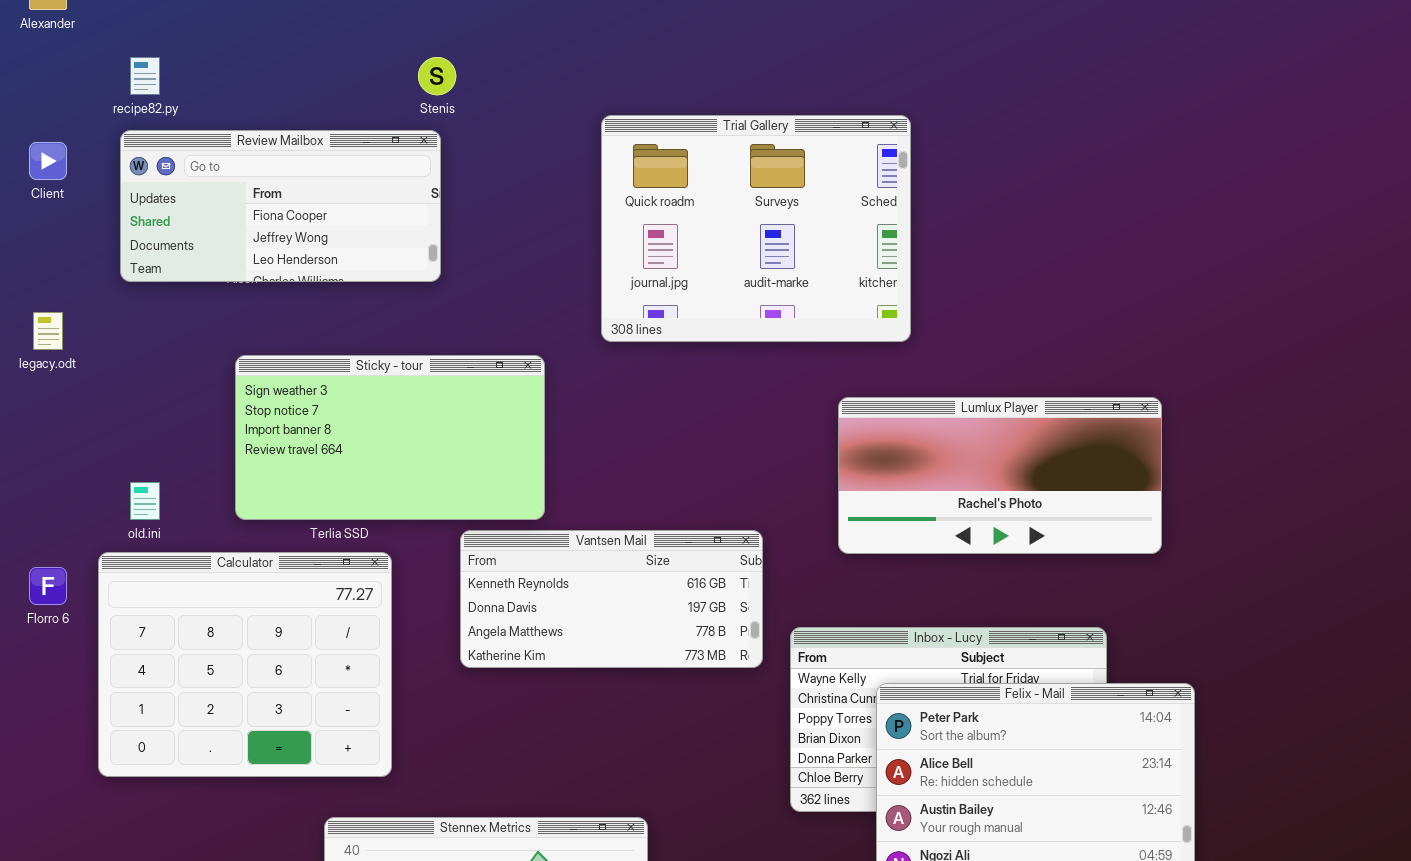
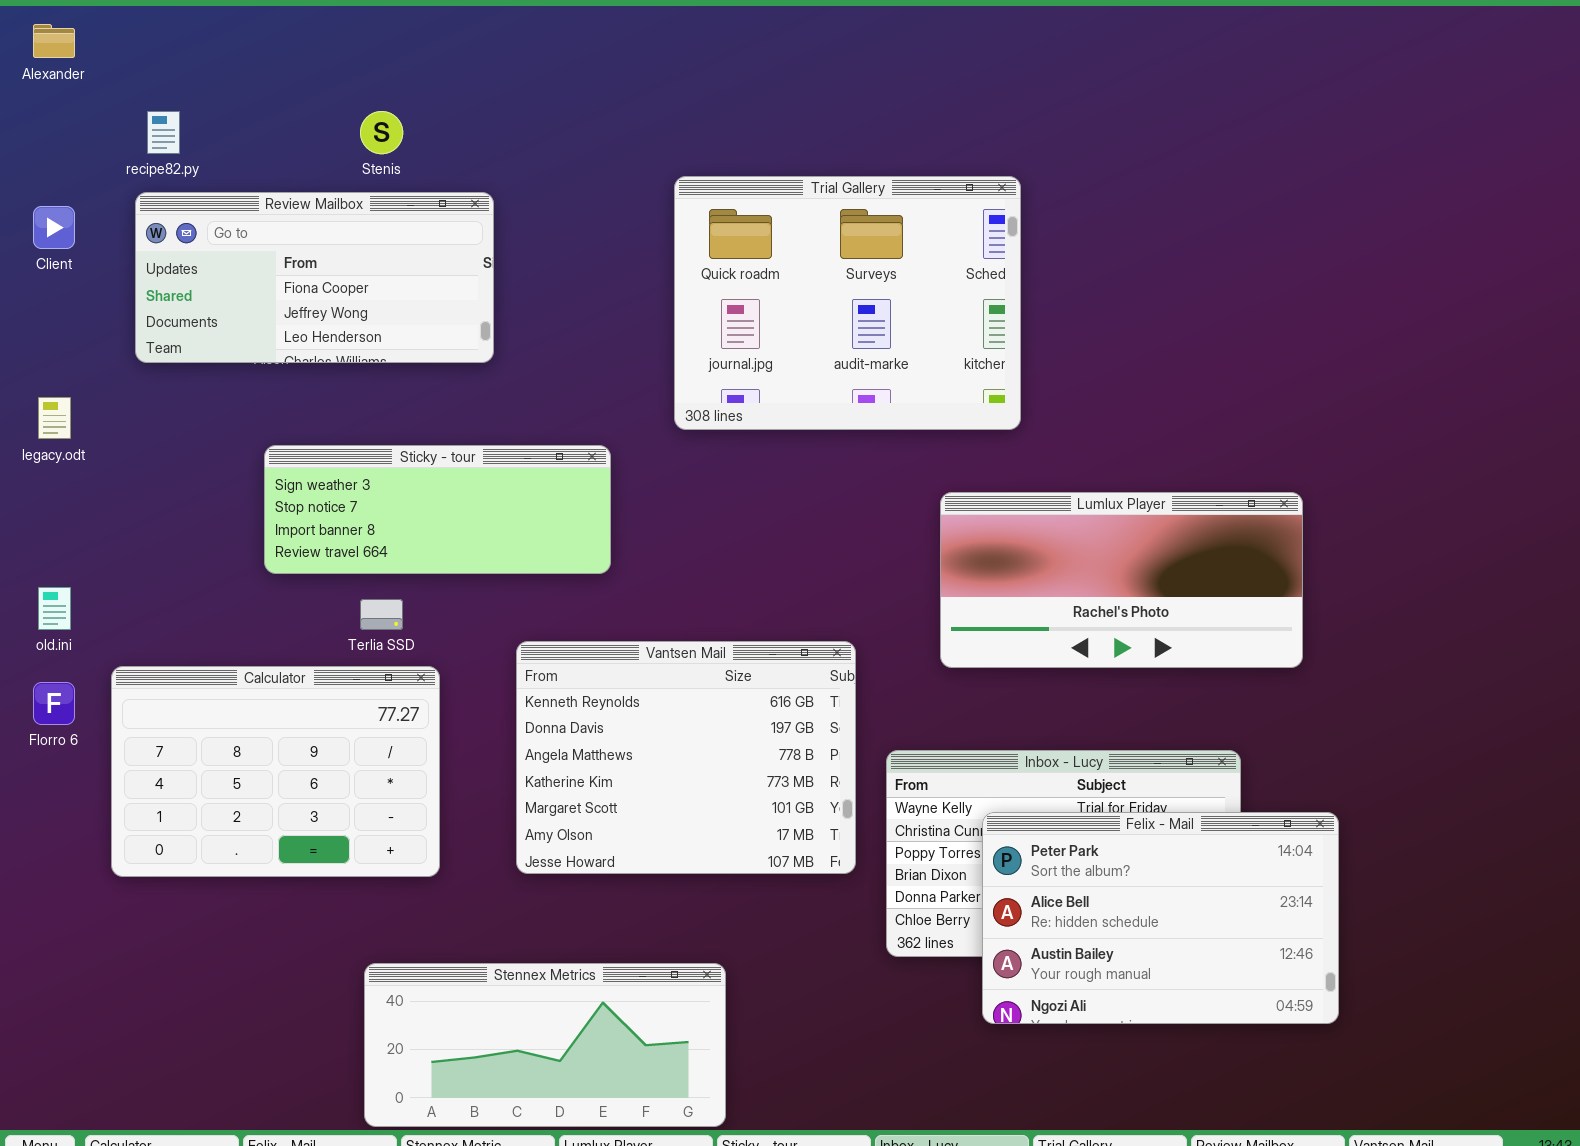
Stenis: [418,57,456,95] -> [360,111,403,154], moved
Sticky - tour: [235,355,545,520] -> [264,445,611,574], resized
old.ini: [130,482,160,520] -> [38,587,71,630], moved
Vantsen Mail: [460,530,763,668] -> [516,641,856,874], resized
Calculator: [98,552,392,777] -> [111,666,440,877], resized

